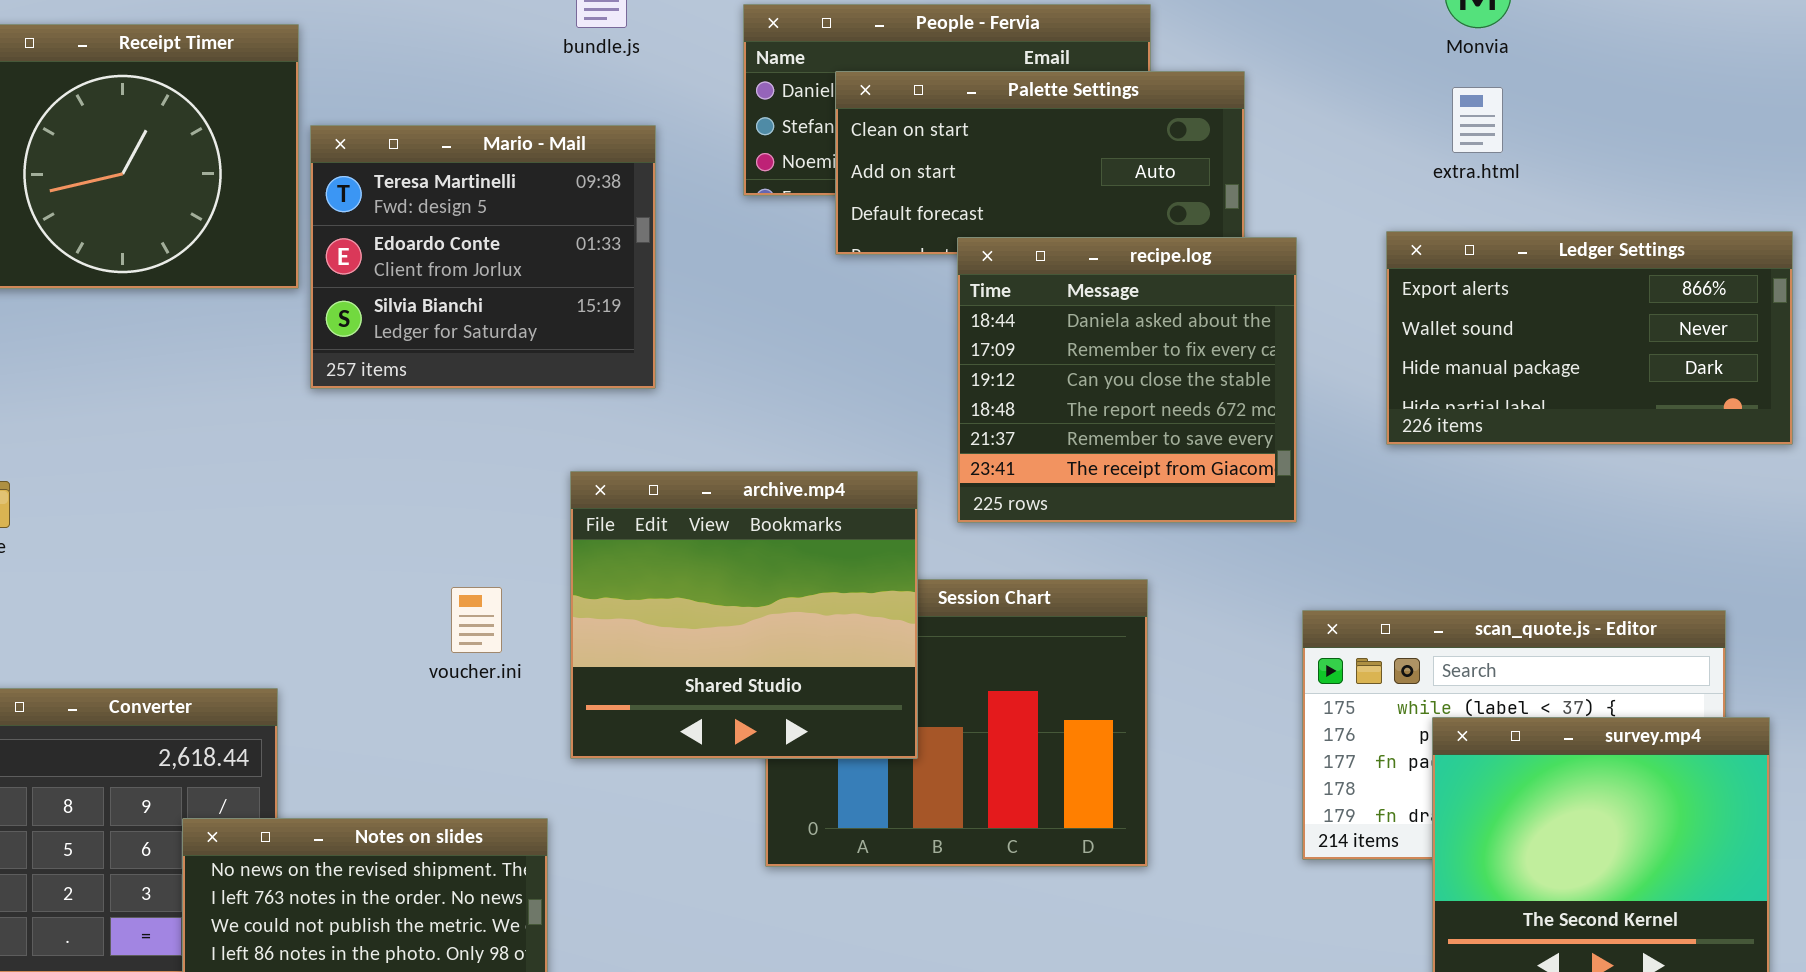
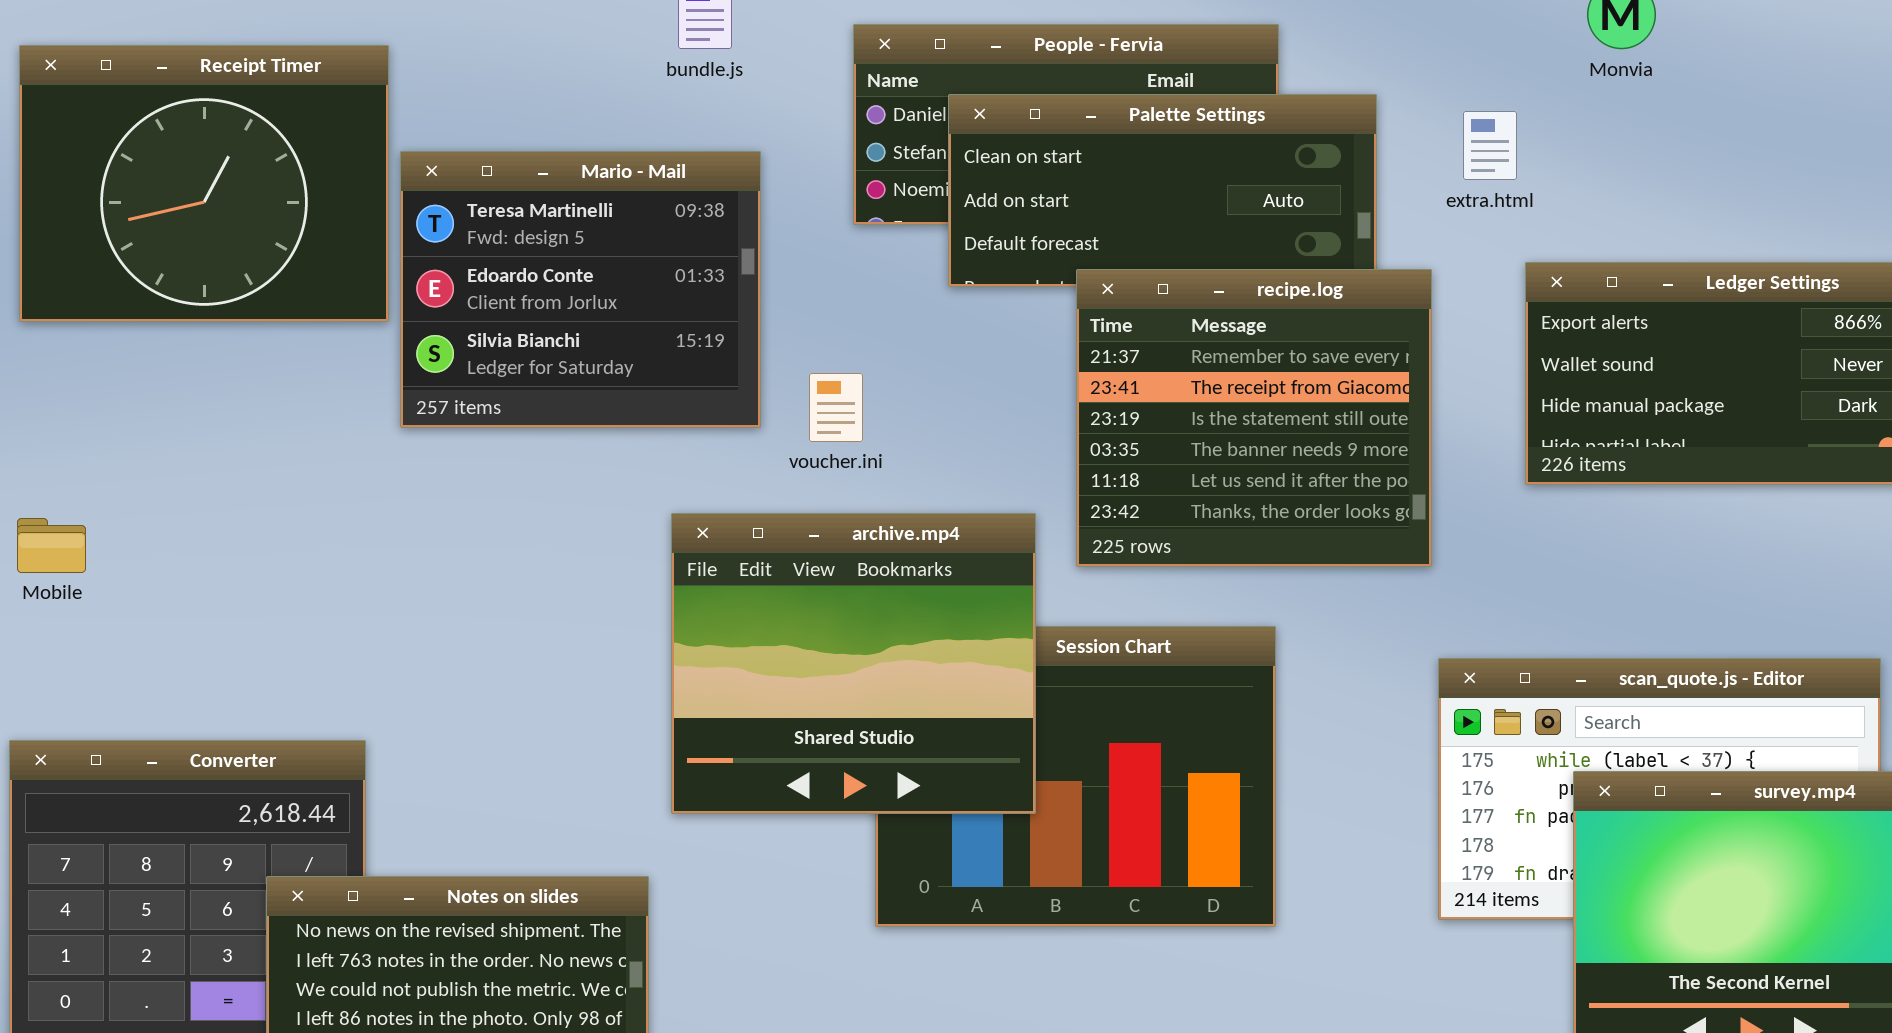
extra.html: [1452,87,1503,153] -> [1463,111,1517,180], moved
recipe.log: [957,237,1297,523] -> [1076,269,1432,567], scrolled down 4 rows
voucher.ini: [451,587,502,653] -> [809,373,863,442], moved

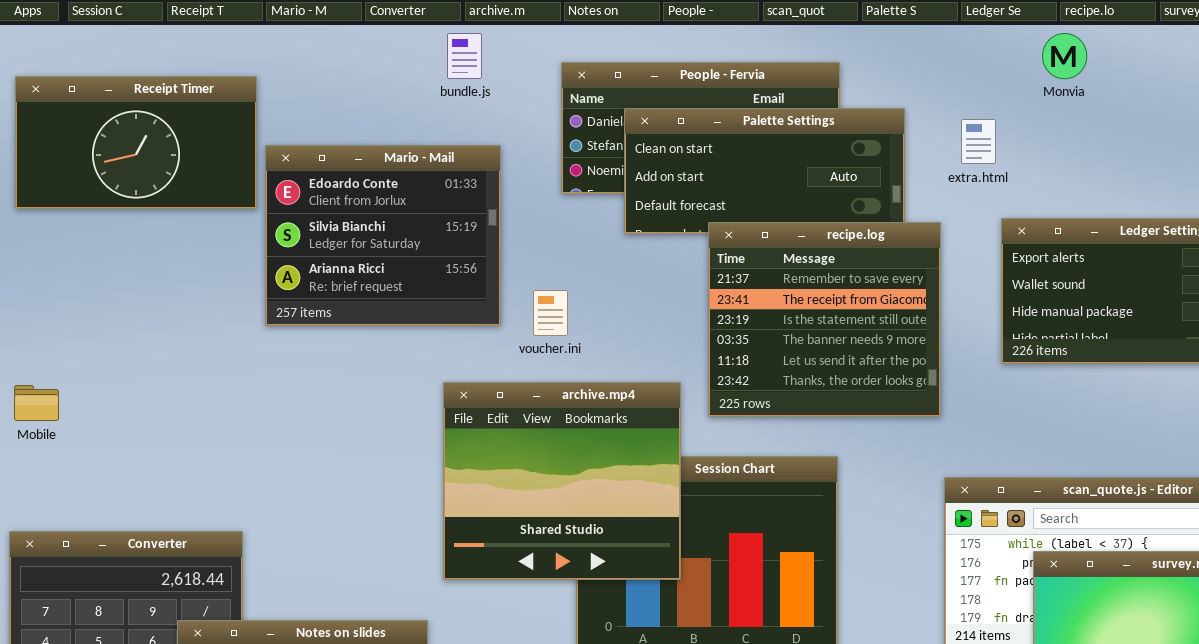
Receipt Timer: [19,45,389,322] -> [15,76,257,209], resized
Mario - Mail: [400,151,761,428] -> [265,145,501,326], scrolled down 1 row

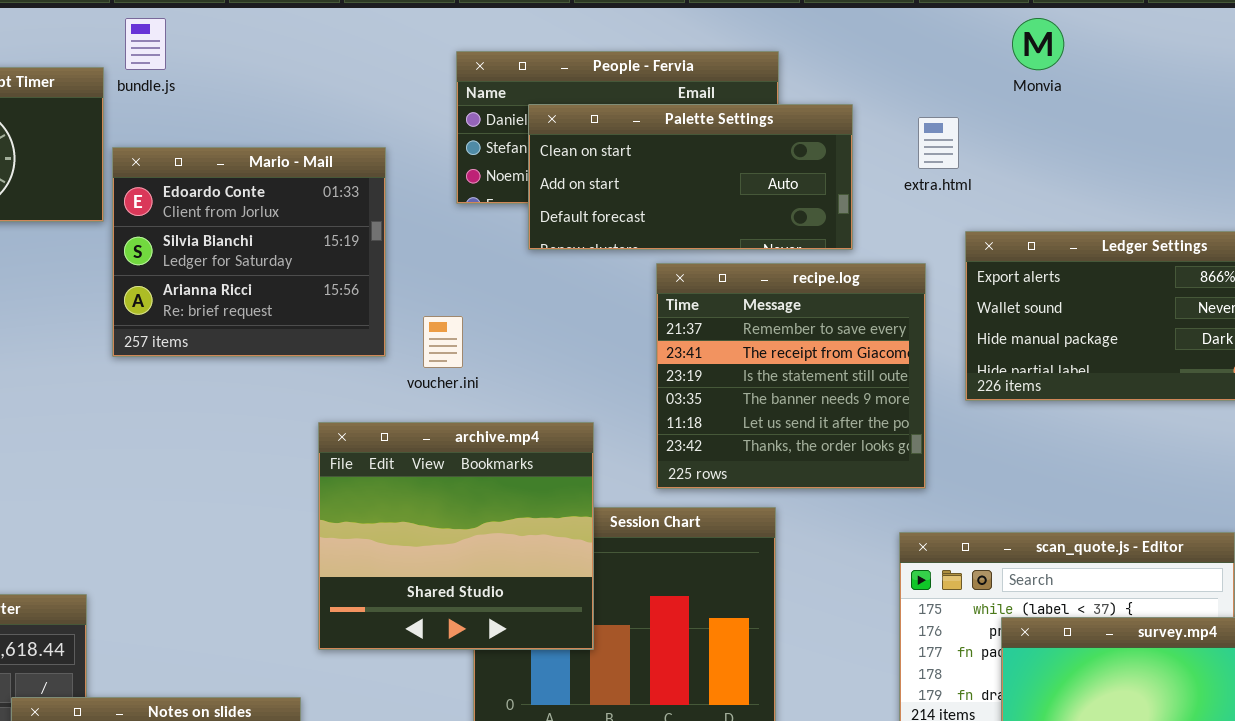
bundle.js: [447,33,482,79] -> [125,18,166,70], moved
recipe.log: [708,222,941,417] -> [656,263,926,489], moved

